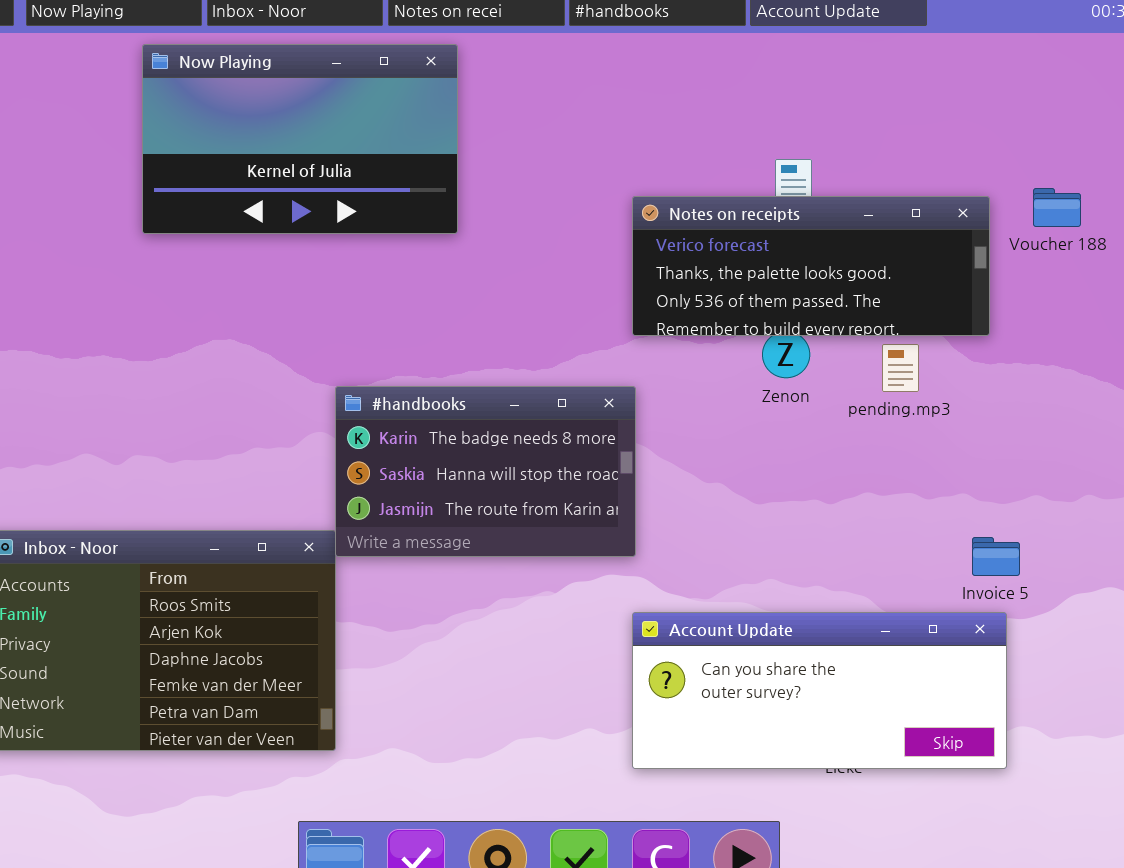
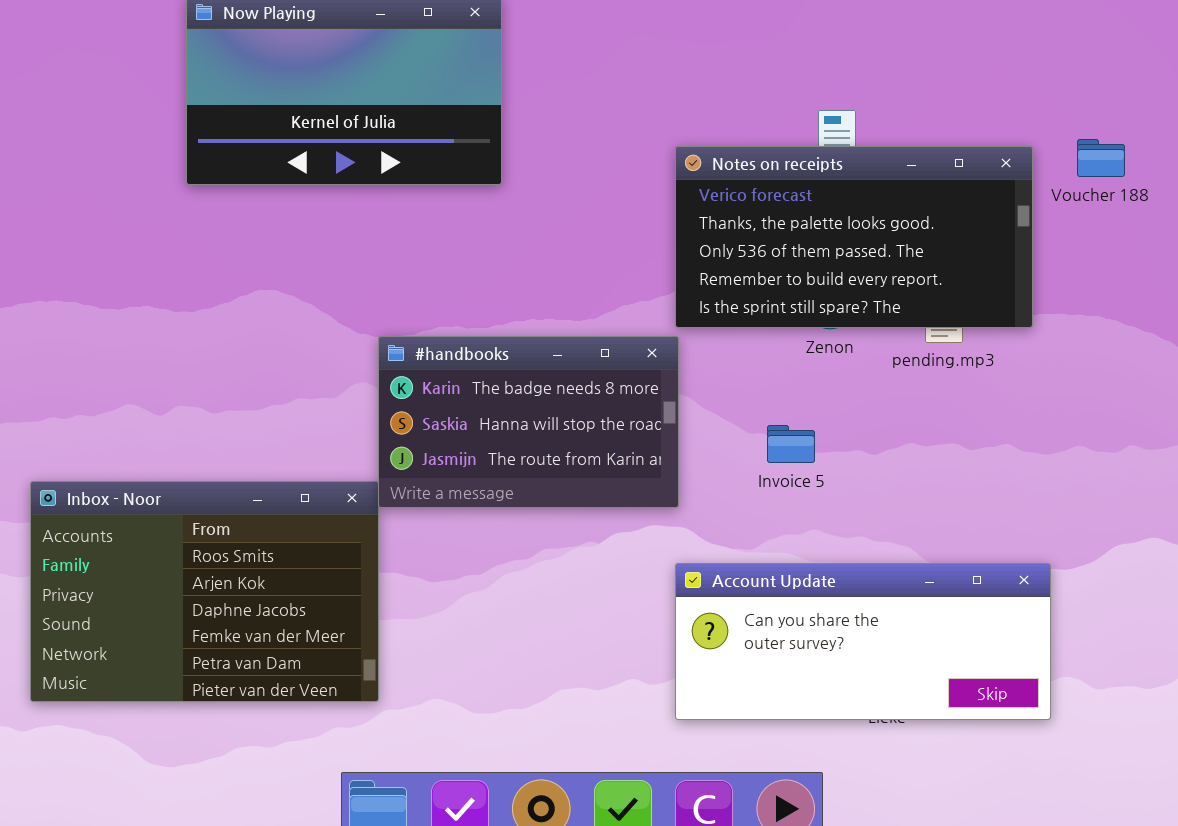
Notes on receipts: [632,196,990,336] -> [675,146,1033,328], resized
Invoice 5: [972,537,1020,576] -> [767,425,815,463], moved

